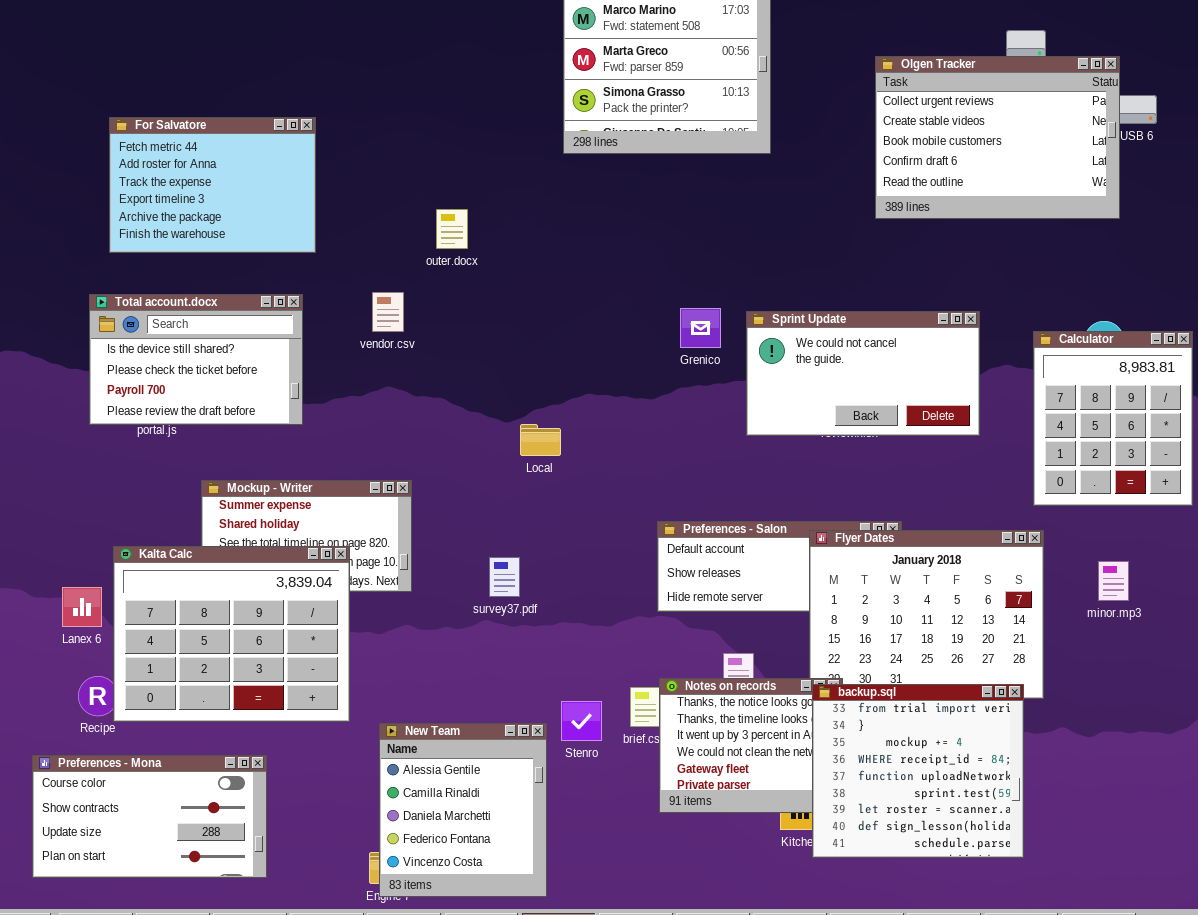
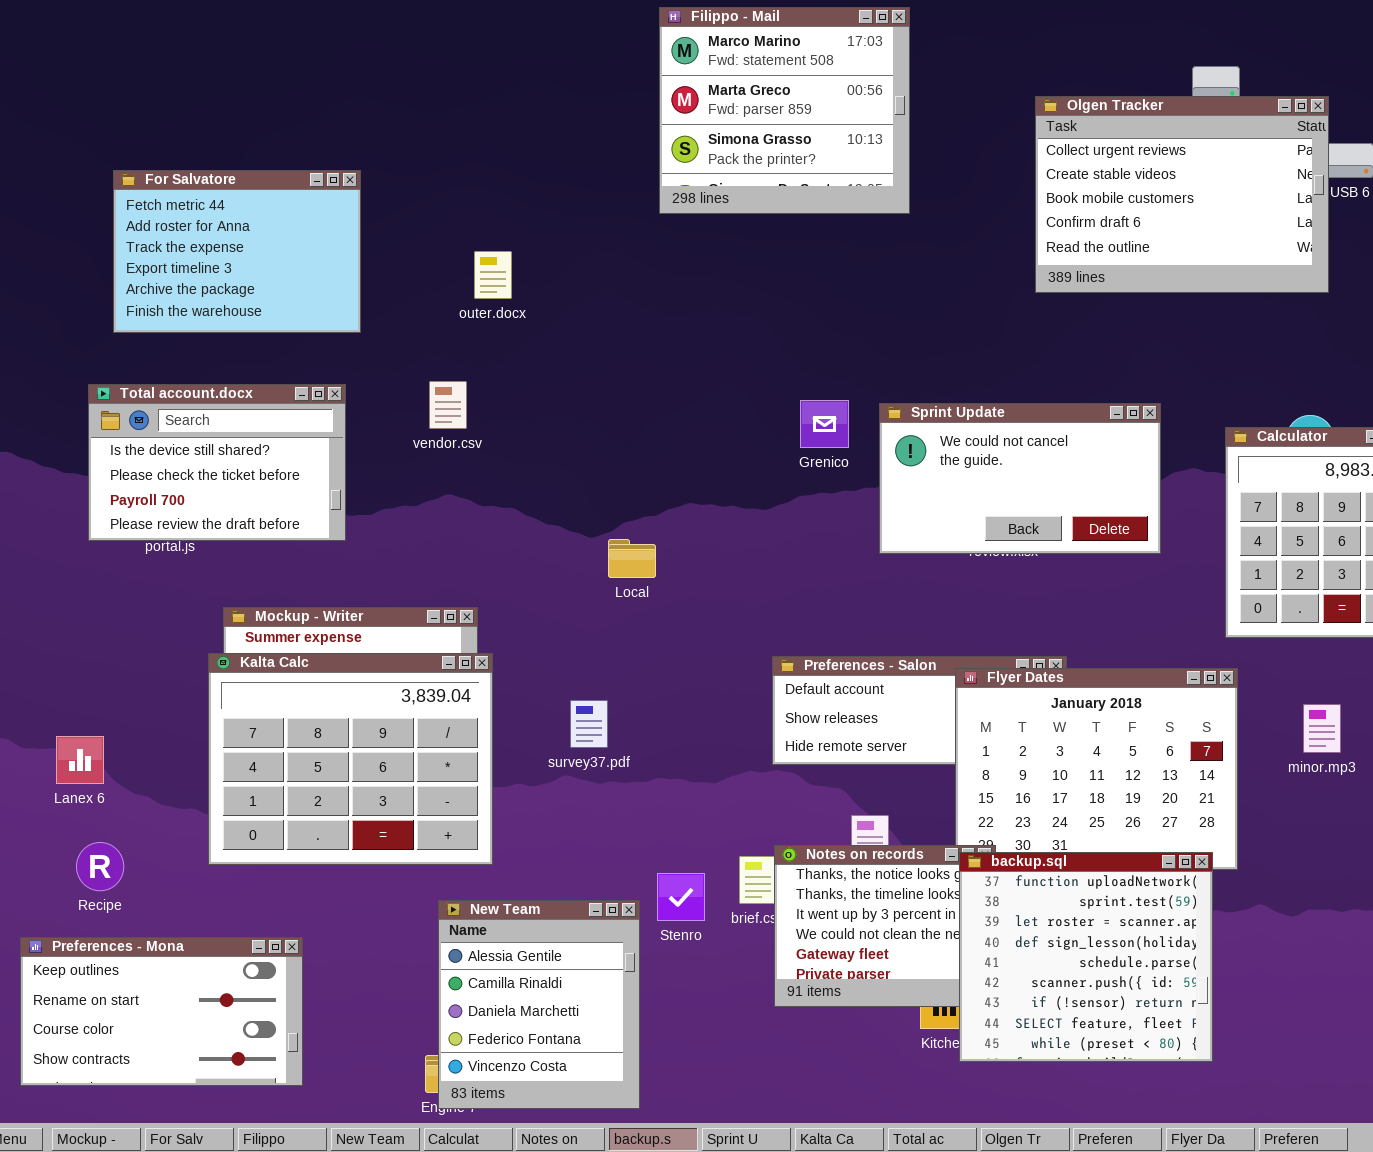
outer.docx: [436,209,468,249] -> [474,251,512,299], moved
Kalta Calc: [113,546,350,722] -> [208,653,493,865], moved
backup.sql: [812,684,1024,858] -> [959,852,1213,1062], scrolled down 4 rows
Preferences - Mona: [32,755,267,878] -> [20,937,303,1086], scrolled up 2 rows

